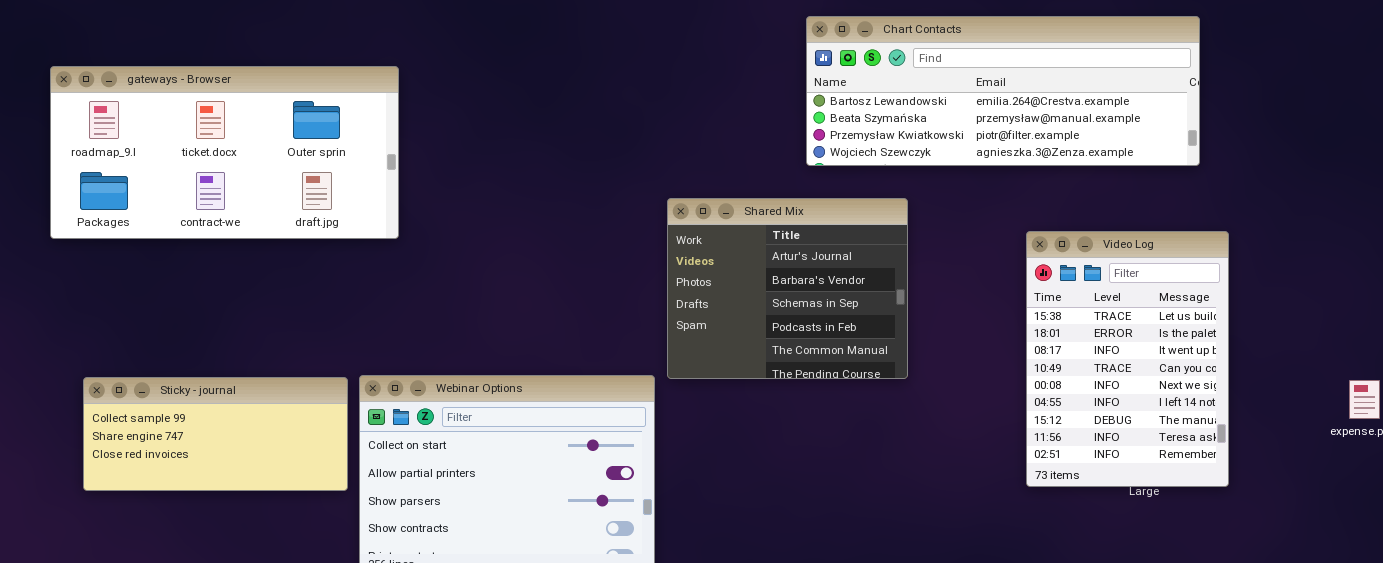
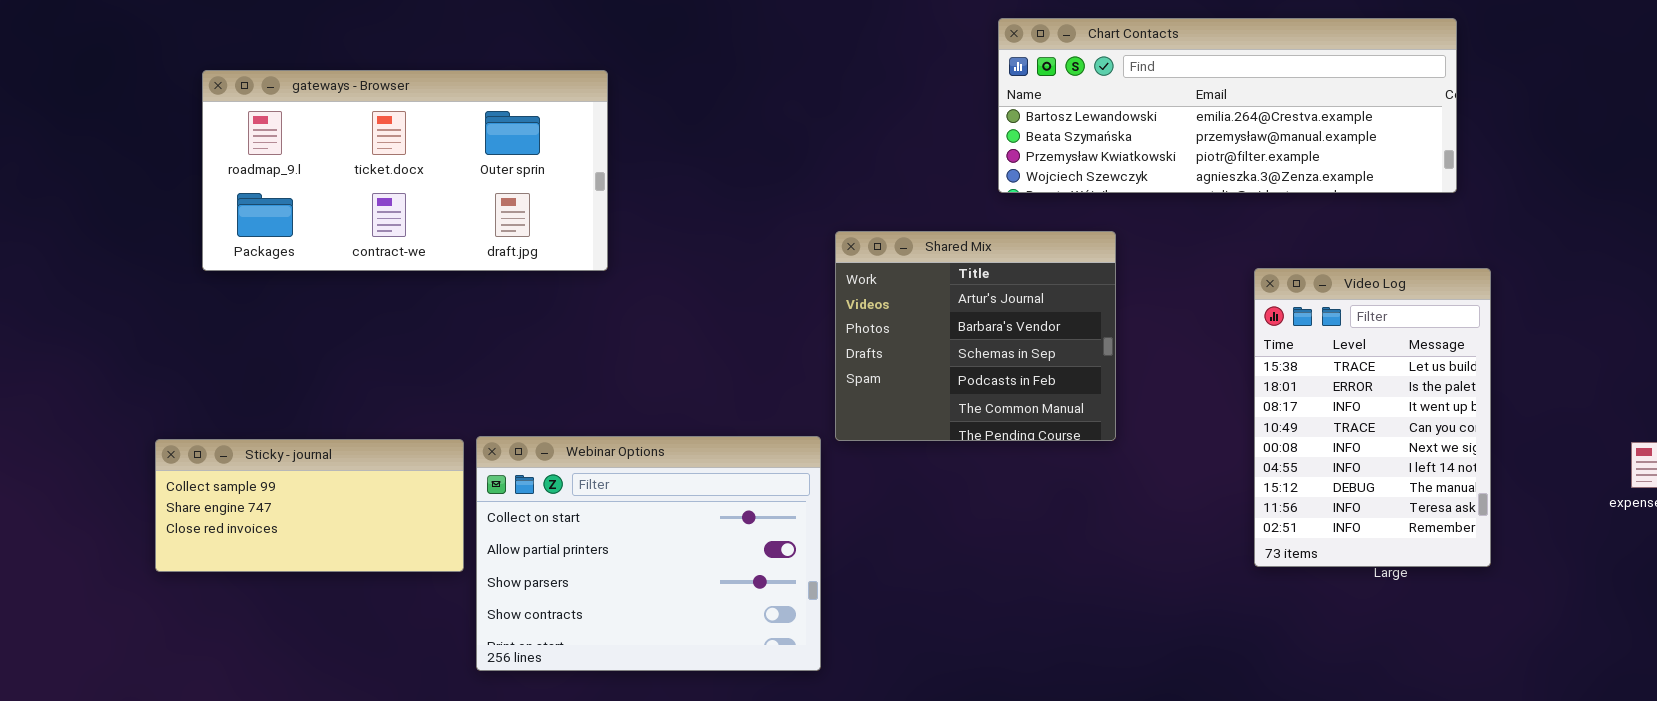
gateways - Browser: [50,66,399,239] -> [202,70,608,271], moved

